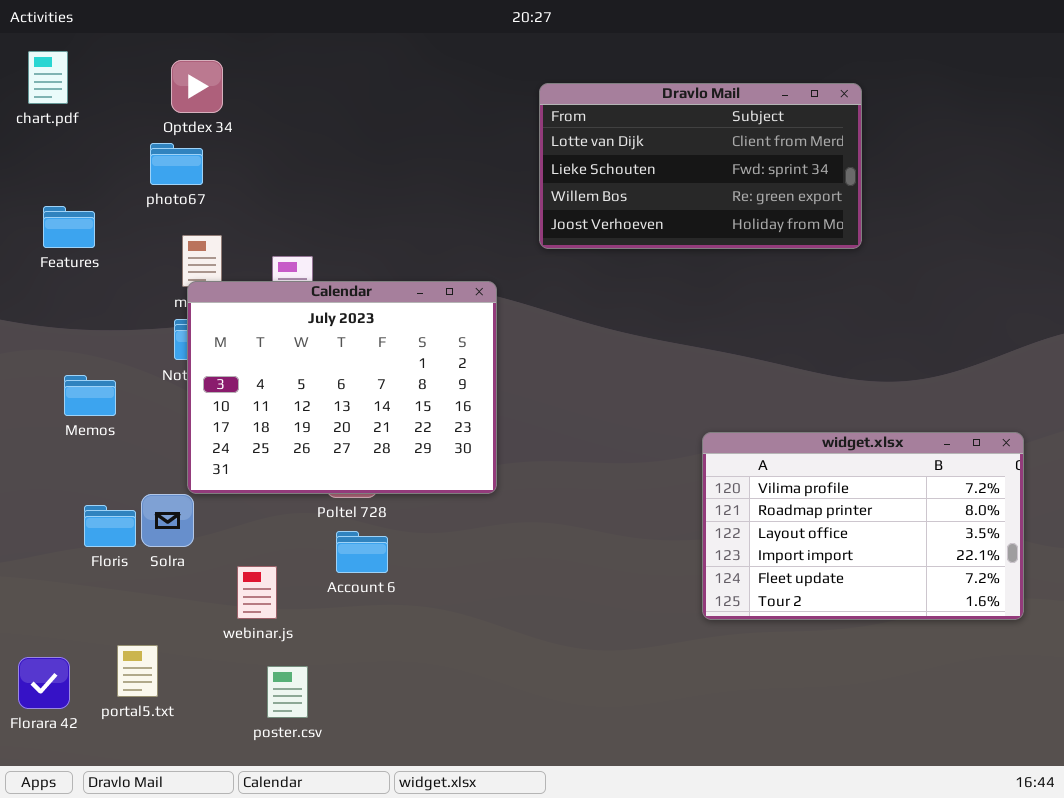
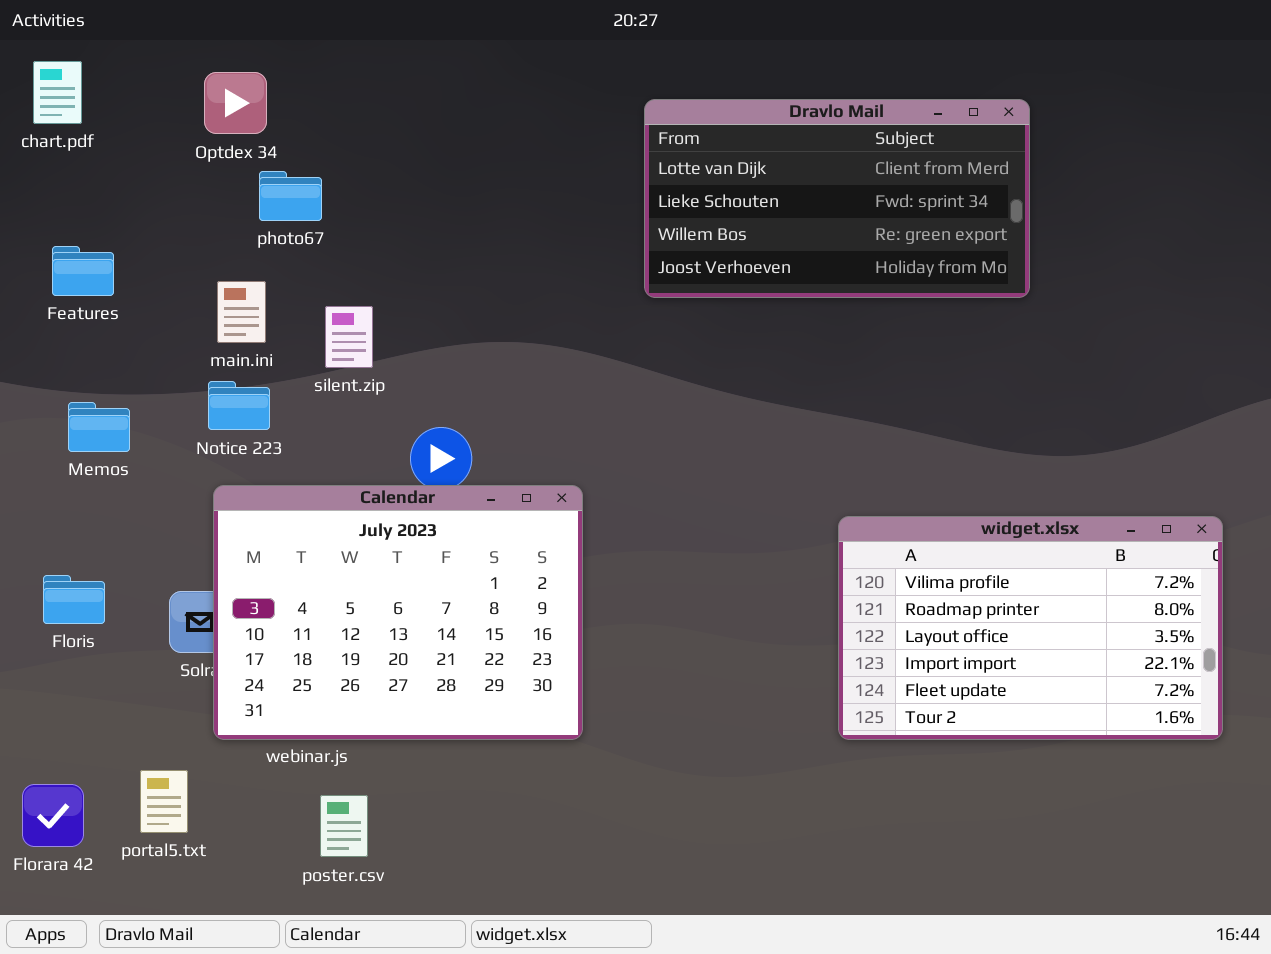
photo67: [150,143,203,185] -> [259,171,322,221], moved
Calendar: [187,281,497,494] -> [213,485,583,740], moved
Memos: [64,375,116,416] -> [68,402,130,452], moved
Floris: [84,505,136,547] -> [43,575,105,624], moved

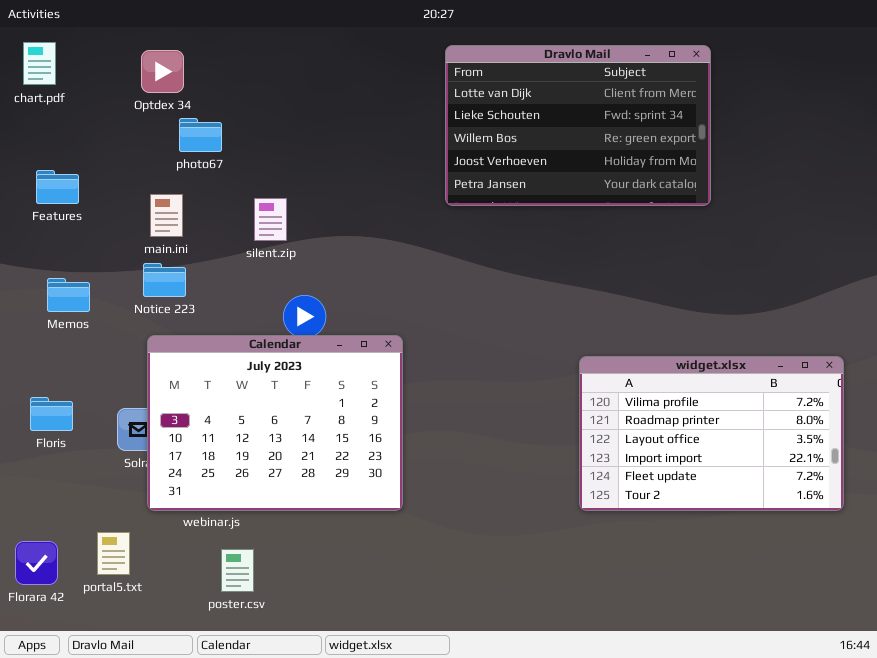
Dravlo Mail: [644,99,1030,298] -> [445,45,711,206], resized
silent.zip: [325,306,373,368] -> [254,198,287,241], moved

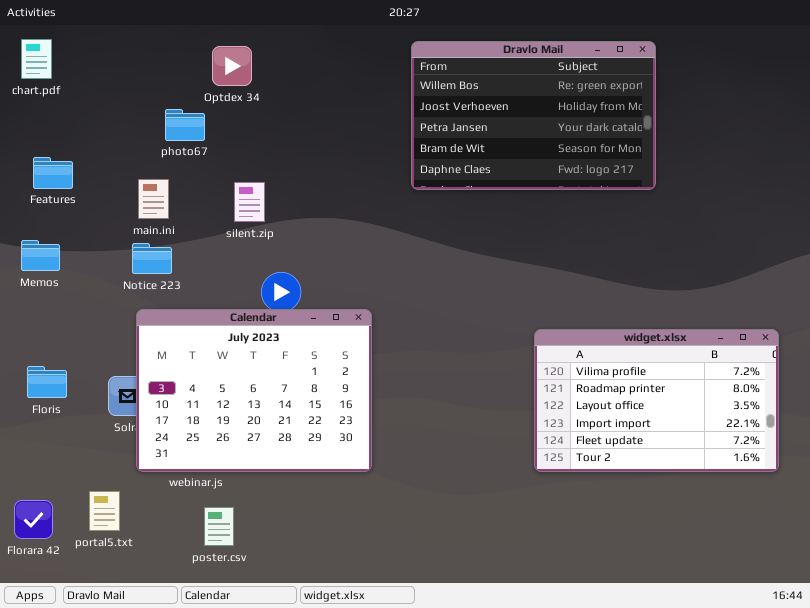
Dravlo Mail: [445,45,711,206] -> [411,41,656,190], scrolled down 2 rows
Optdex 34: [141,50,184,93] -> [212,46,252,86], moved
Memos: [47,278,90,312] -> [21,240,60,271], moved

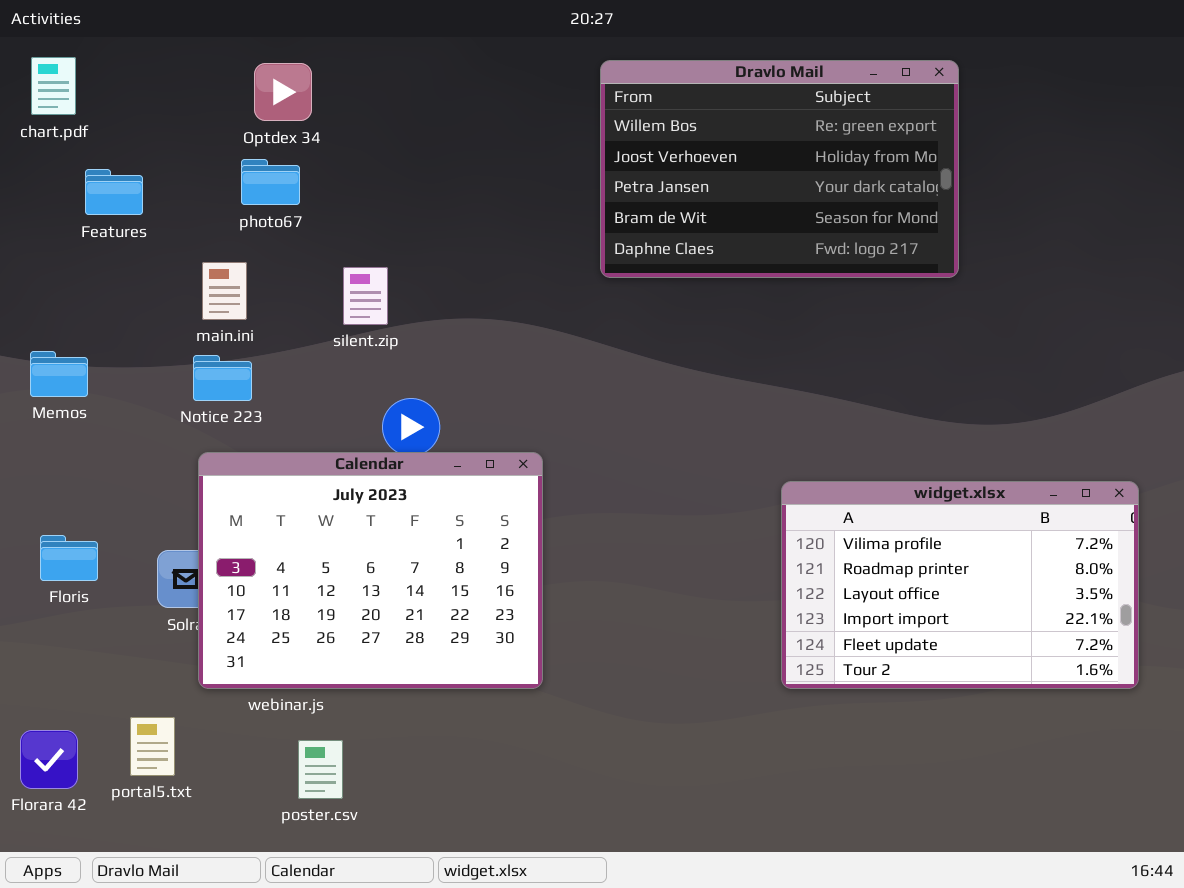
Optdex 34: [212,46,252,86] -> [254,63,312,121], moved
Features: [33,157,73,189] -> [85,169,143,215], moved

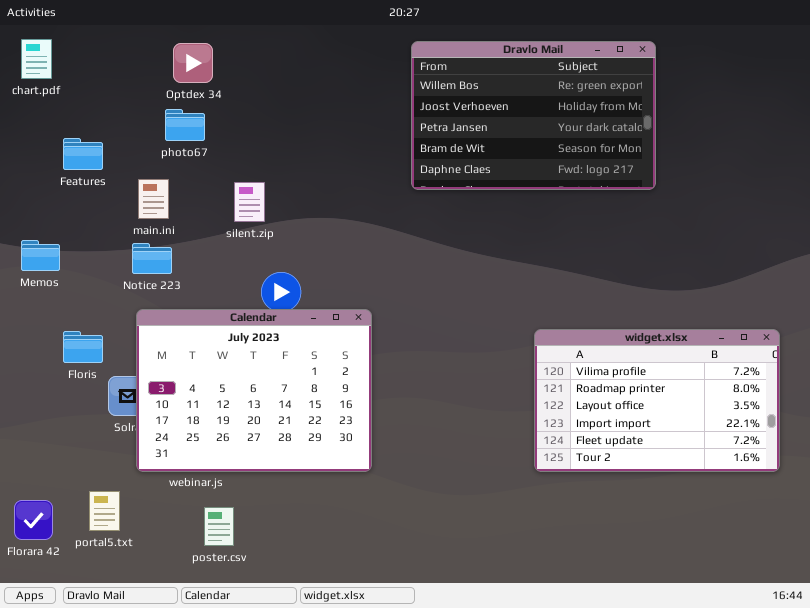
Features: [85,169,143,215] -> [63,138,103,170], moved
Floris: [40,535,98,581] -> [63,331,103,363], moved

